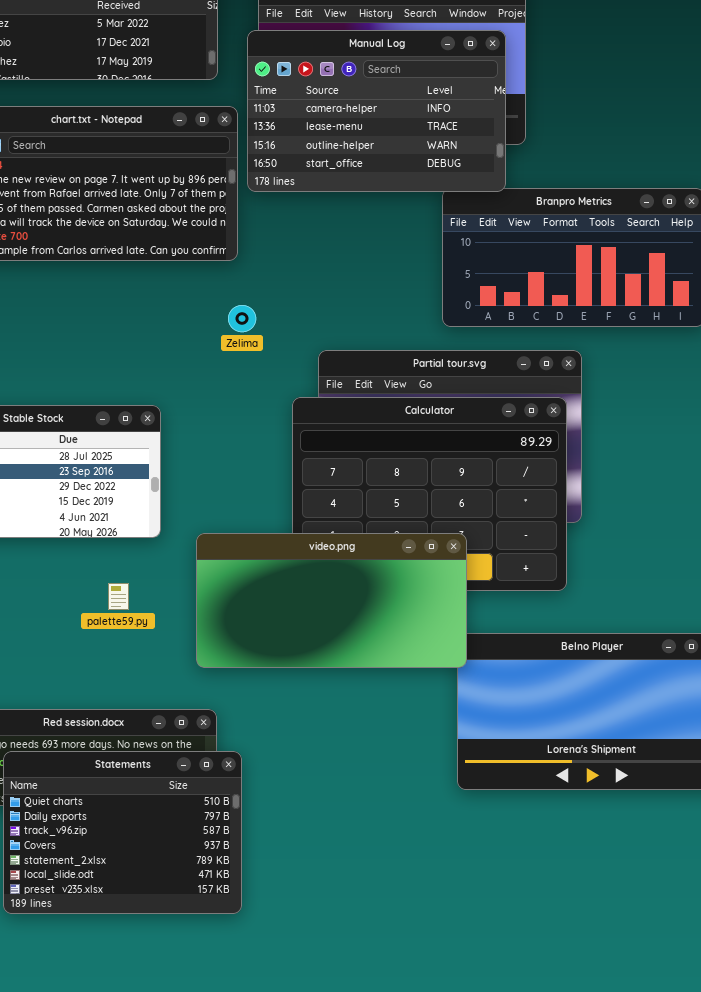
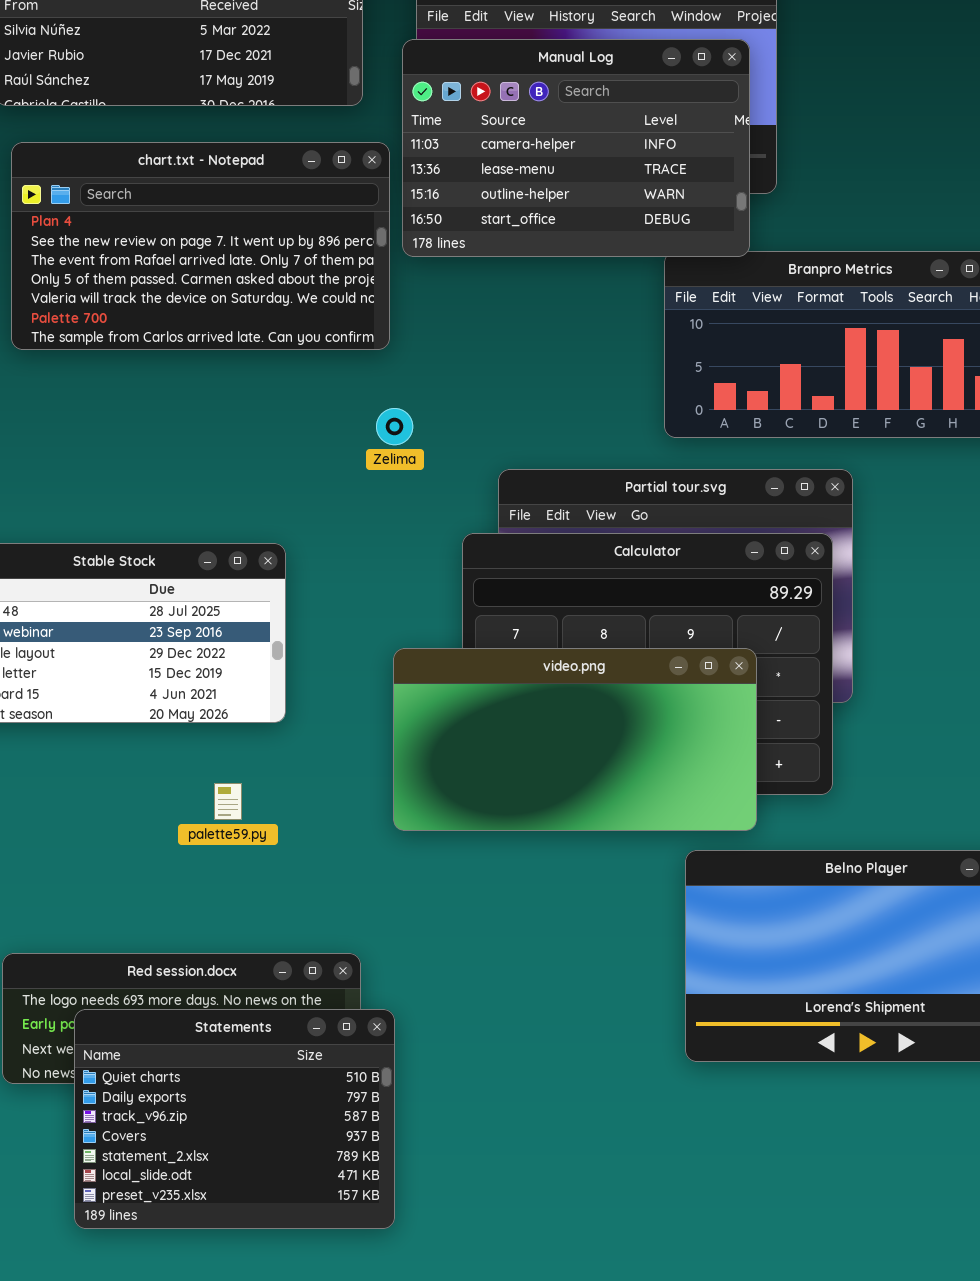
video.png: [196,533,467,668] -> [393,648,757,831], moved

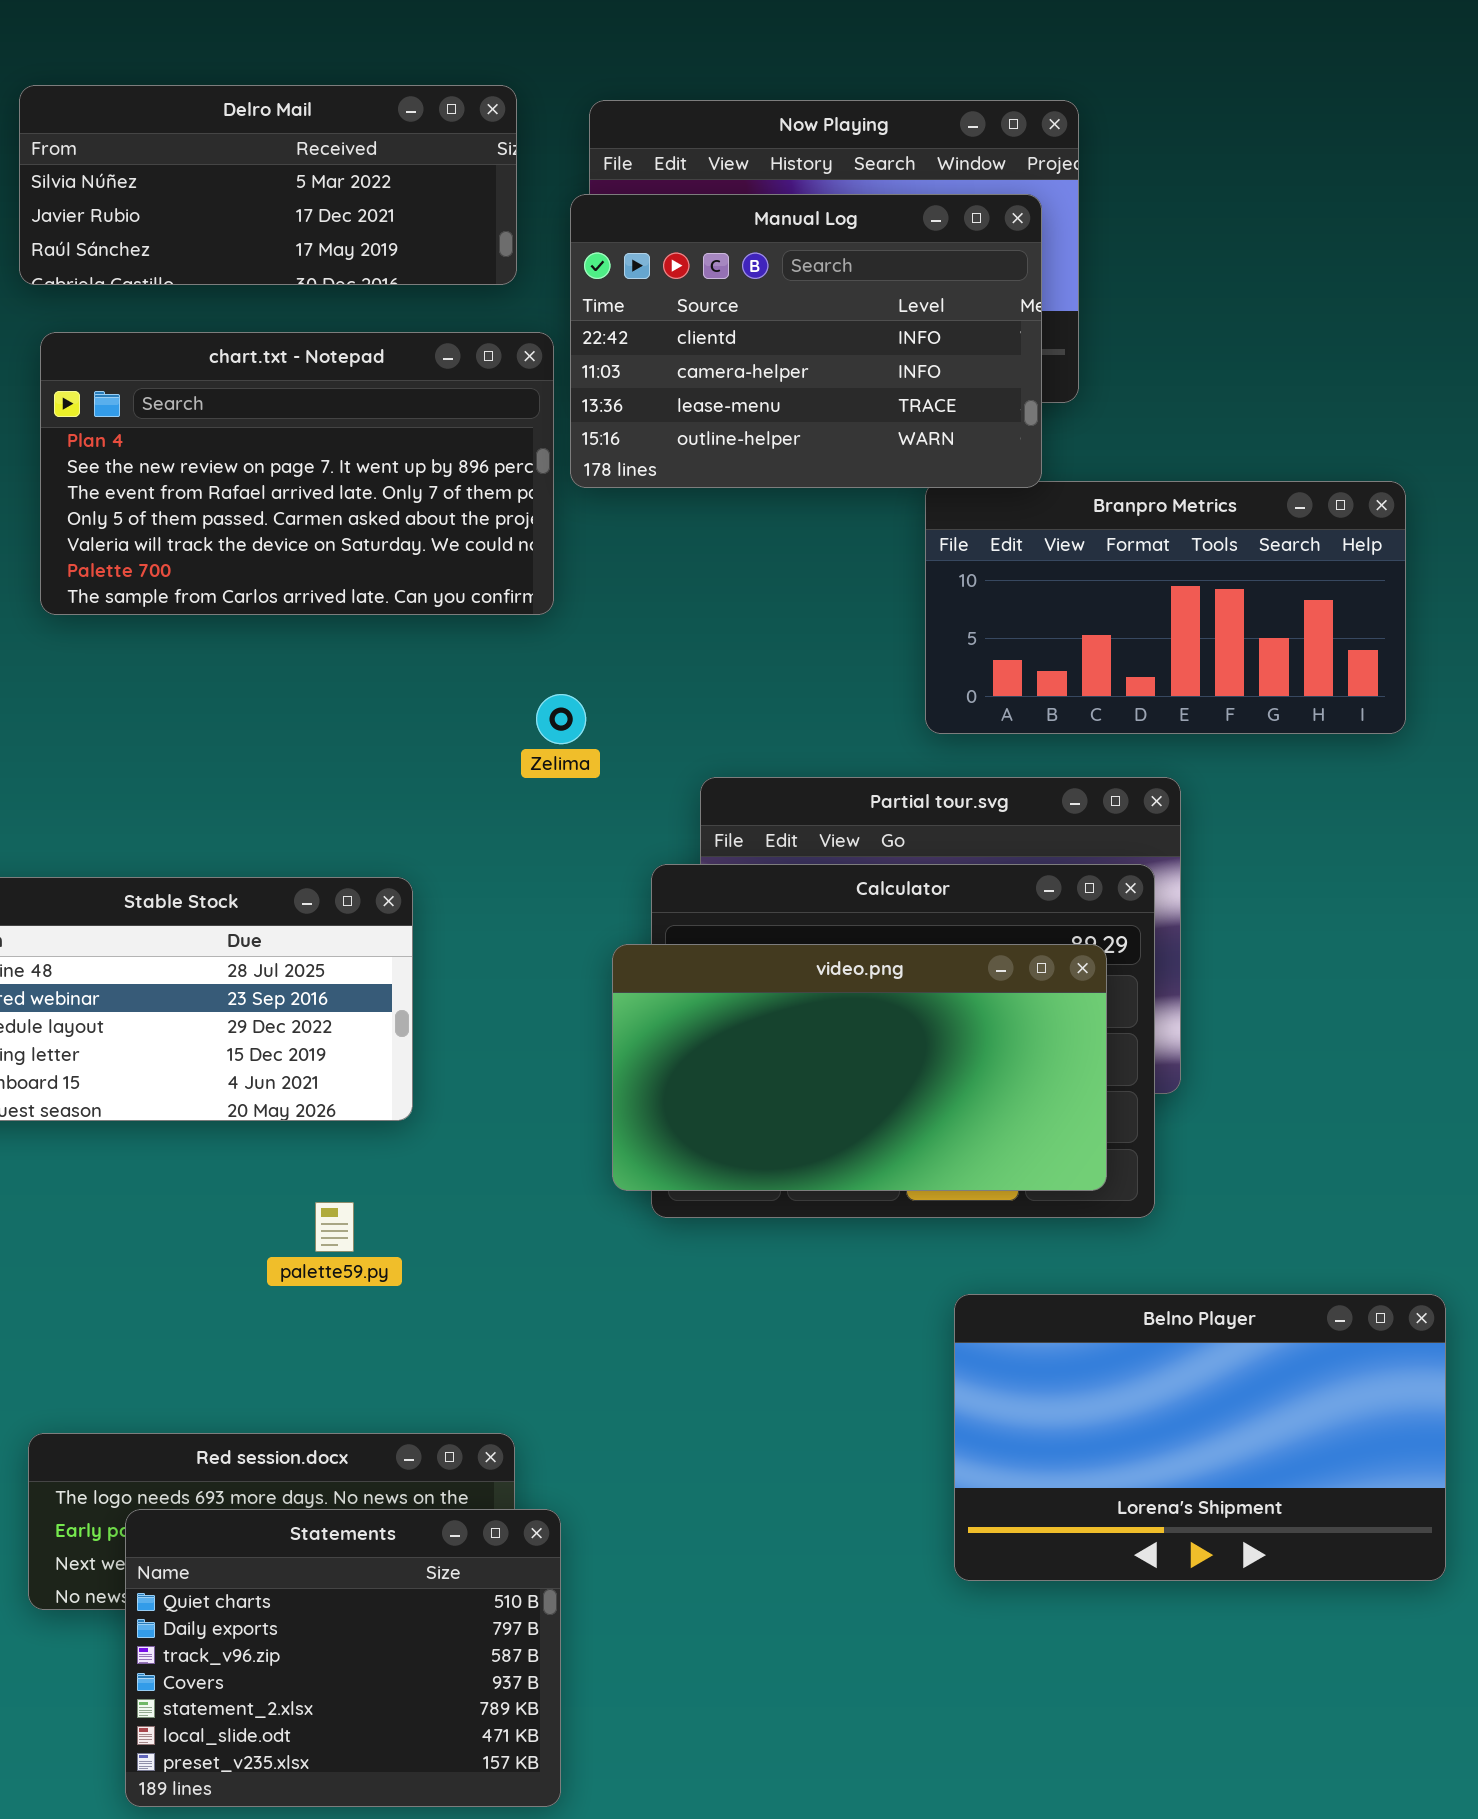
Manual Log: [402,39,750,257] -> [570,194,1042,488], scrolled up 1 row
video.png: [393,648,757,831] -> [612,944,1107,1191], moved

